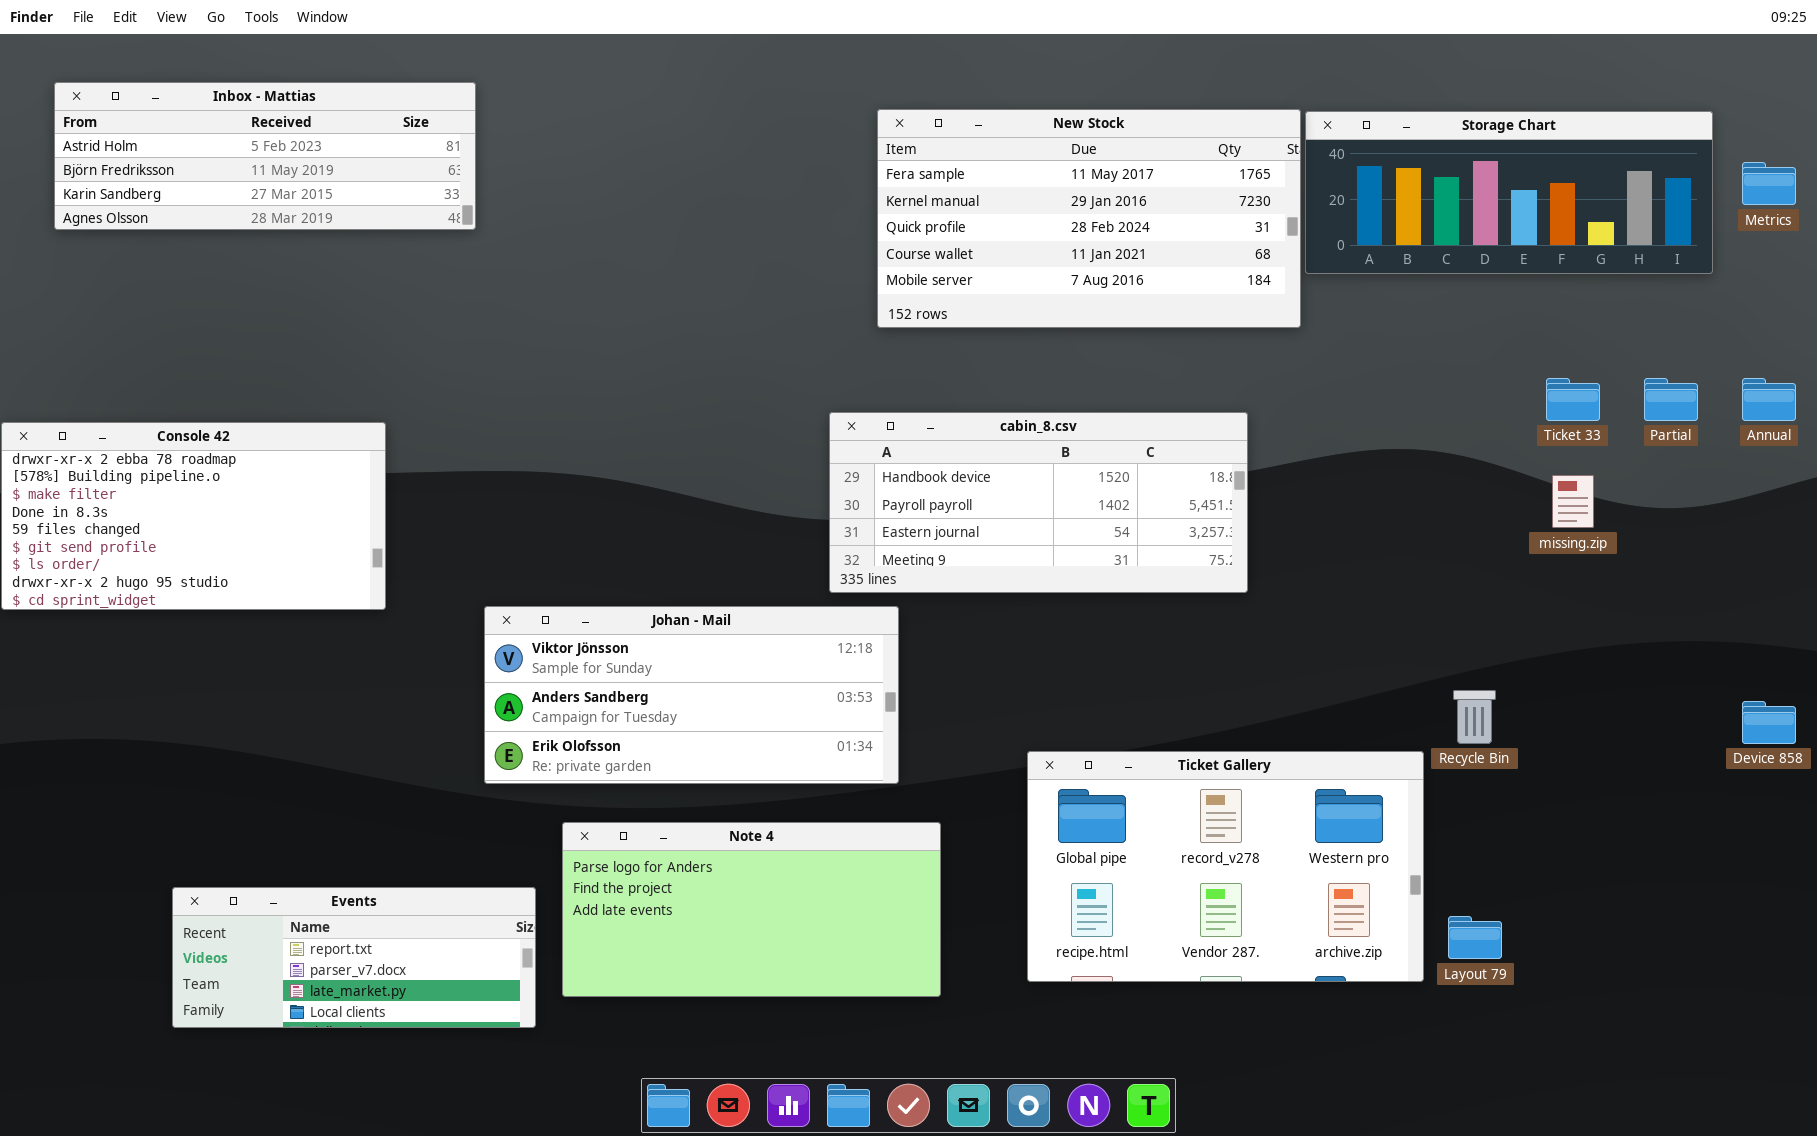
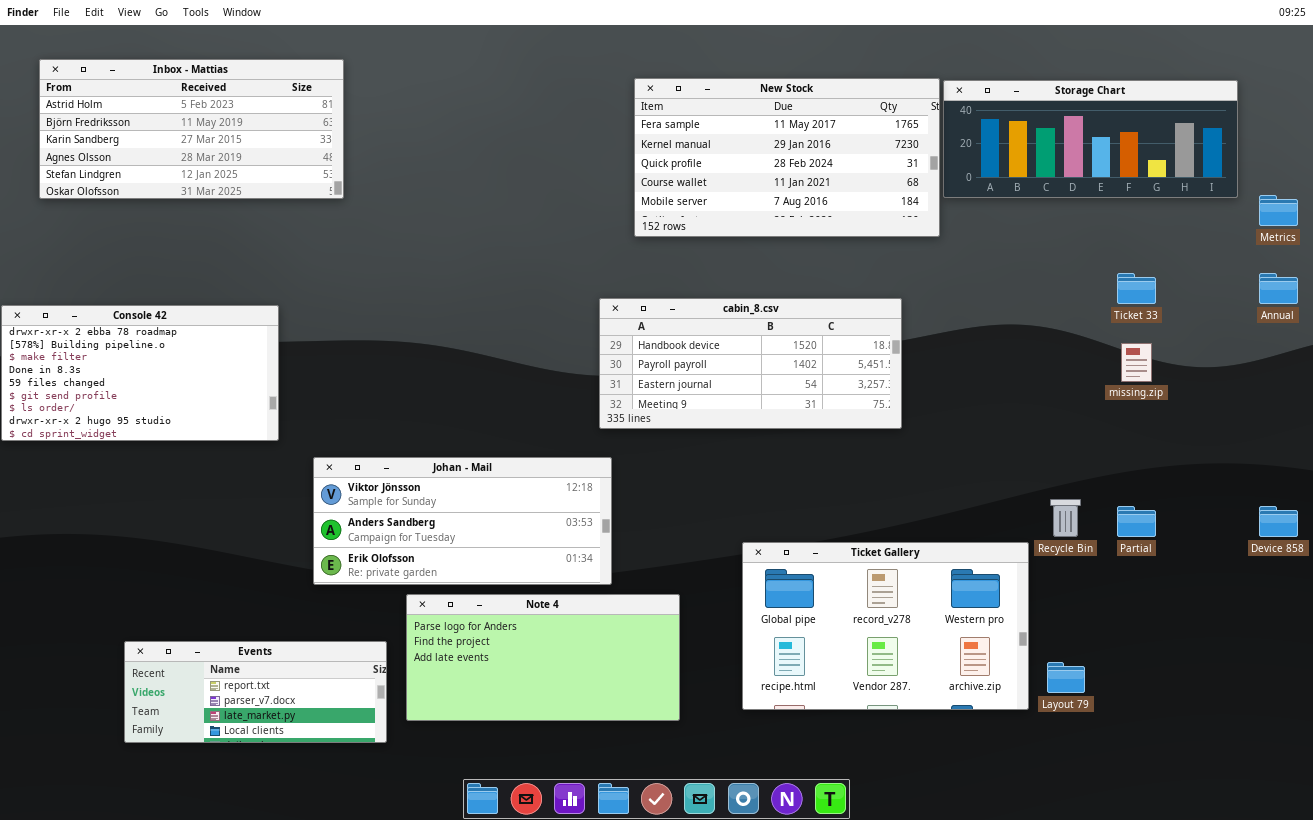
Inbox - Mattias: [54,82,476,230] -> [39,59,344,199], resized
Metrics: [1742,162,1796,205] -> [1259,195,1298,226], moved
Partial: [1644,378,1698,421] -> [1117,506,1156,537], moved
Johan - Mail: [484,606,899,784] -> [313,457,612,585], moved

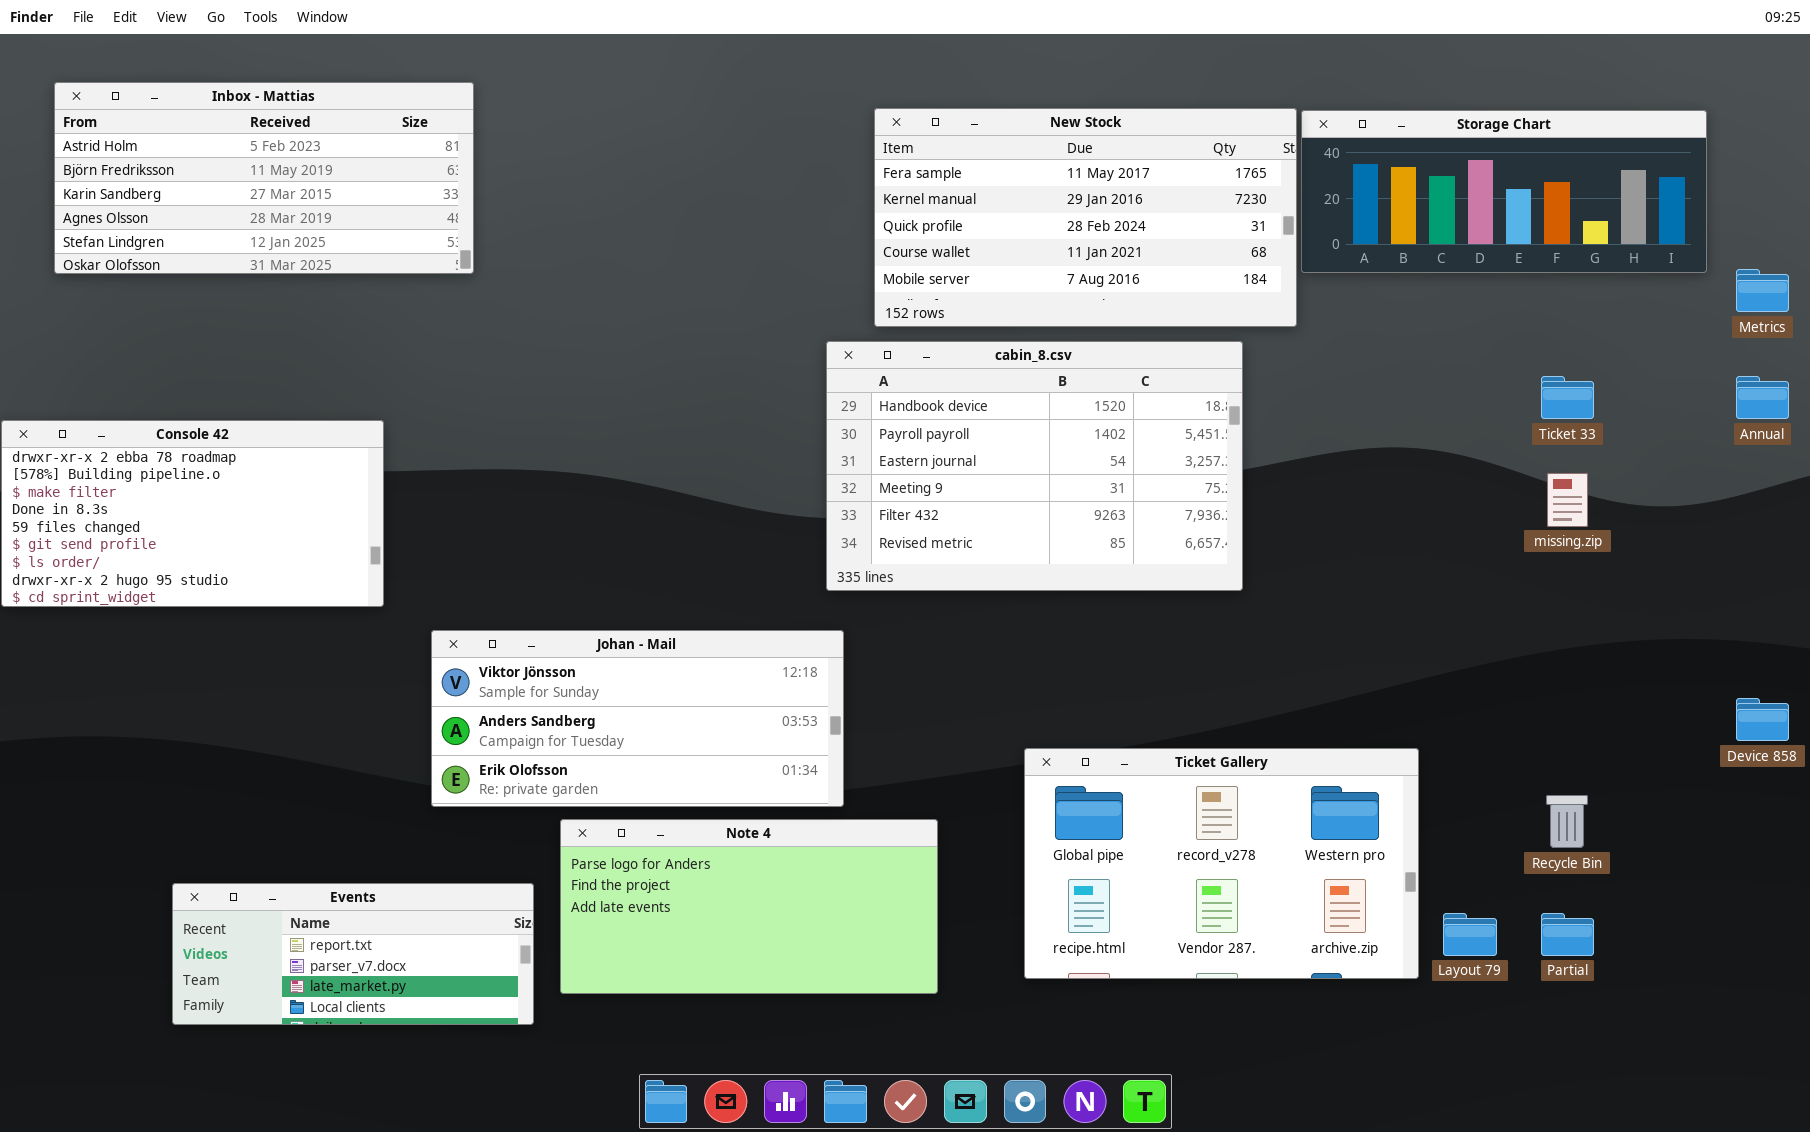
cabin_8.csv: [599,298,902,429] -> [826,341,1243,591], resized
Recycle Bin: [1050,499,1081,537] -> [1546,795,1588,848], moved
Partial: [1117,506,1156,537] -> [1541,913,1594,956], moved

